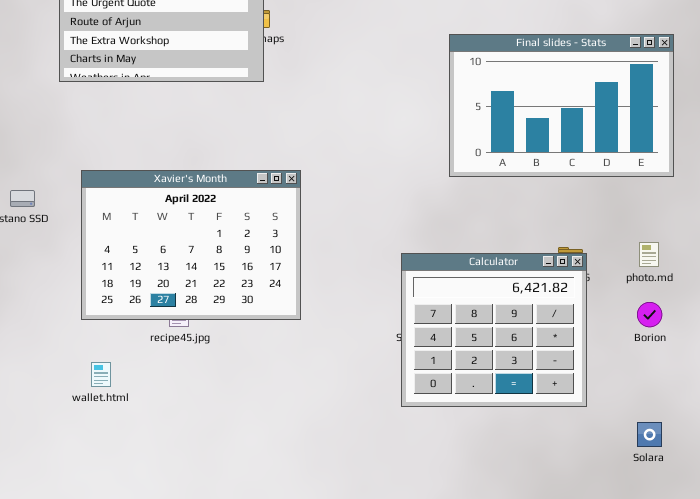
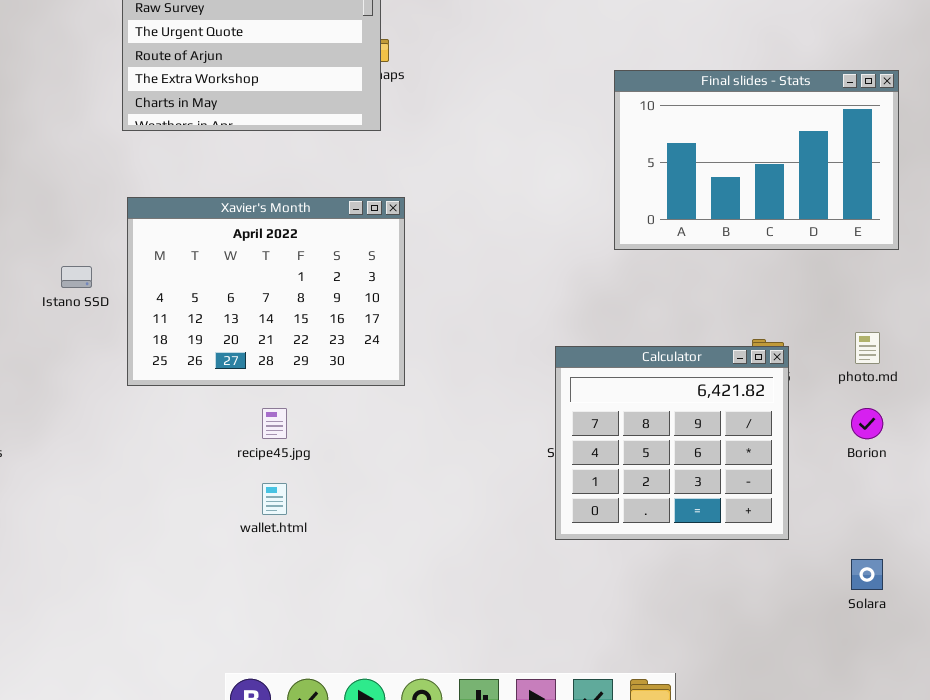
Xavier's Month: [81,170,301,320] -> [127,197,405,386], moved
wallet.html: [91,362,111,387] -> [262,483,287,515], moved

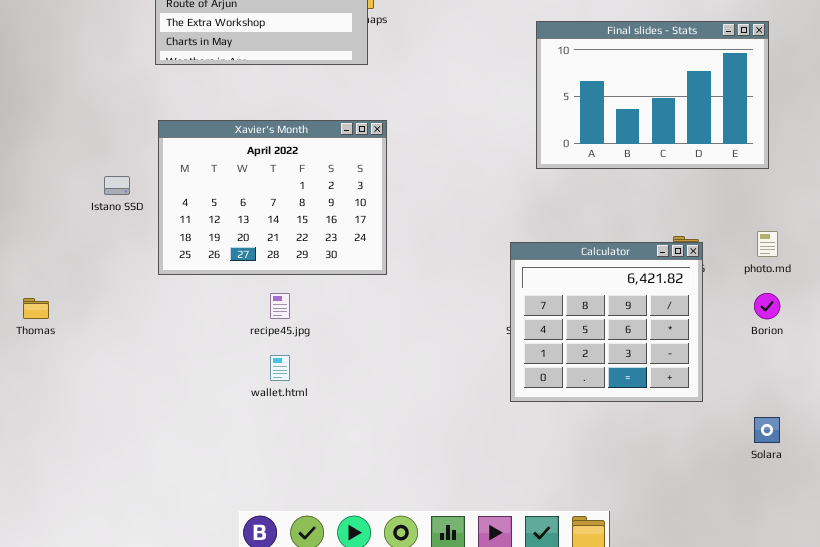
Final slides - Stats: [614,70,899,250] -> [536,21,769,169], moved

